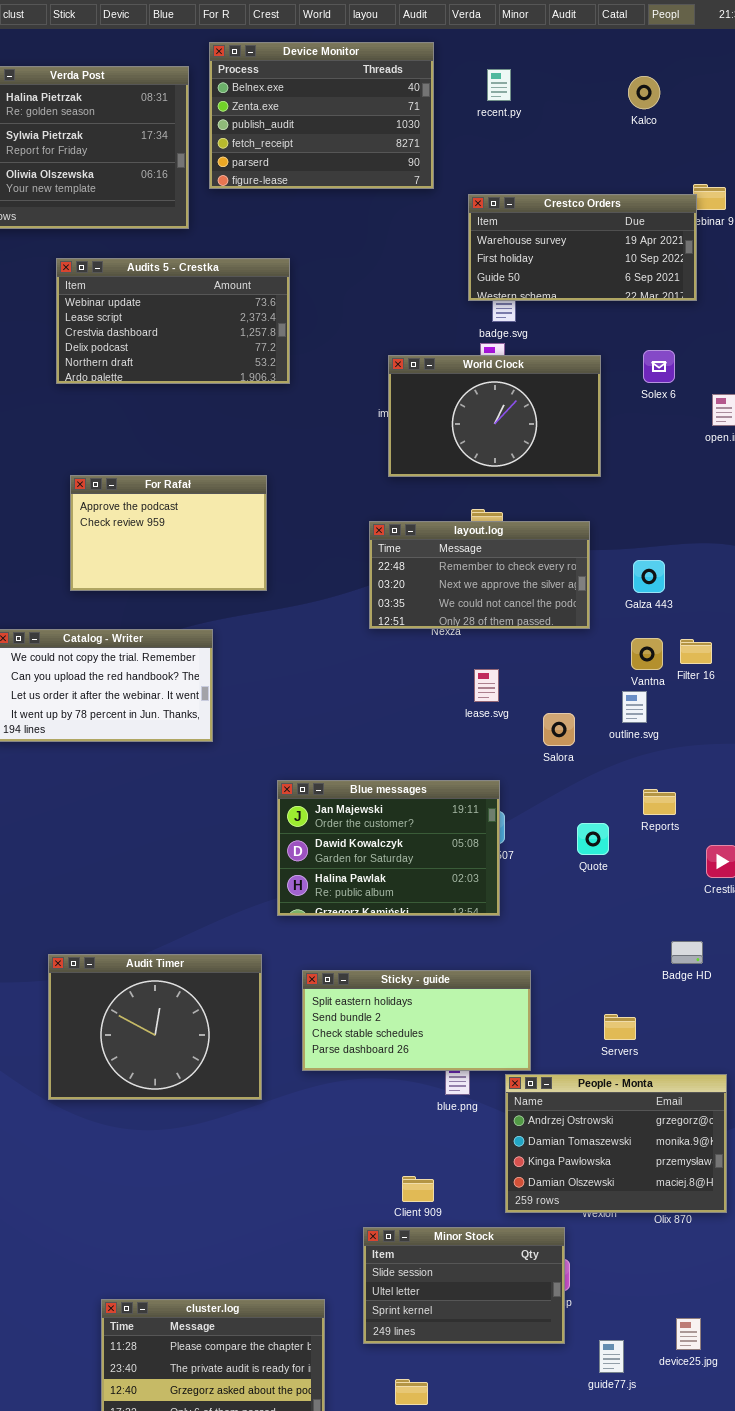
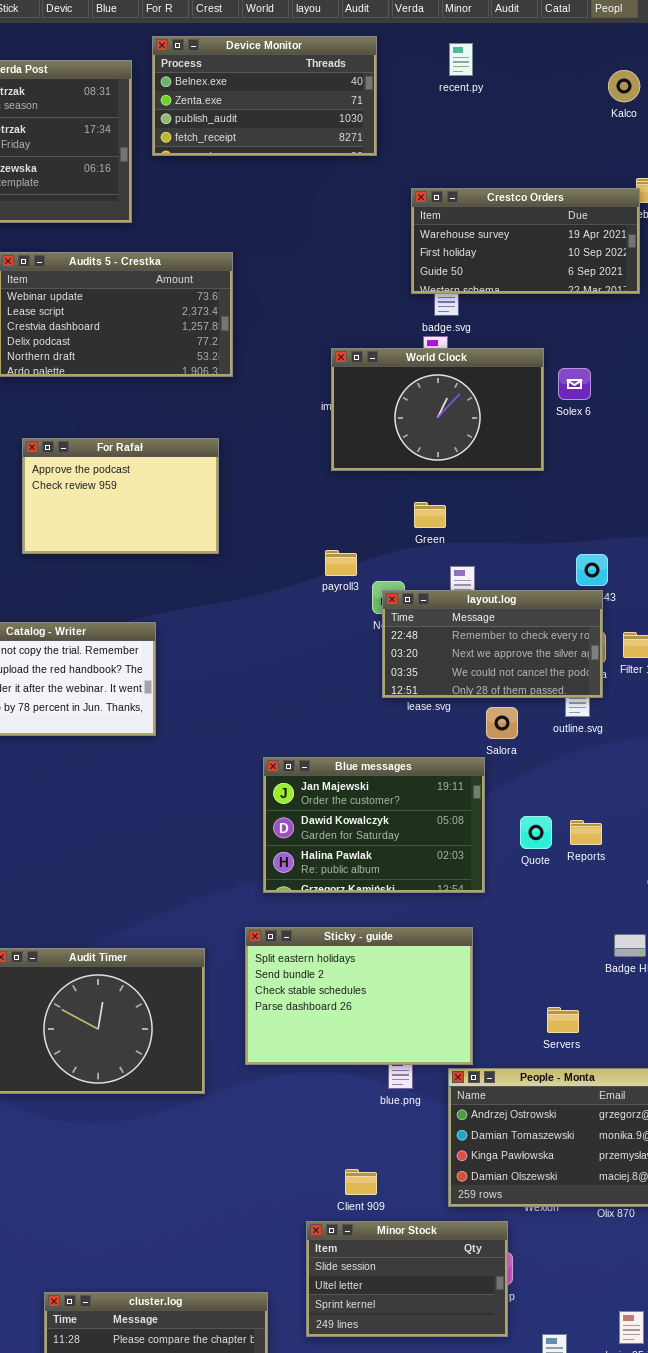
Device Monitor: [209,42,434,189] -> [152,36,377,156], resized
recent.py: [487,69,511,101] -> [449,43,473,76], moved
Kalco: [628,76,660,109] -> [608,70,640,102], moved
Solex 6: [643,350,675,383] -> [558,368,591,400], moved
For Rafał: [70,475,267,591] -> [22,438,219,554], moved
layout.log: [369,521,590,629] -> [382,590,603,698], moved
Blue messages: [277,780,500,916] -> [263,757,485,893], moved
Reports: [643,789,676,815] -> [570,820,602,845], moved
Sticky - guide: [302,970,531,1071] -> [245,927,473,1065], resized

